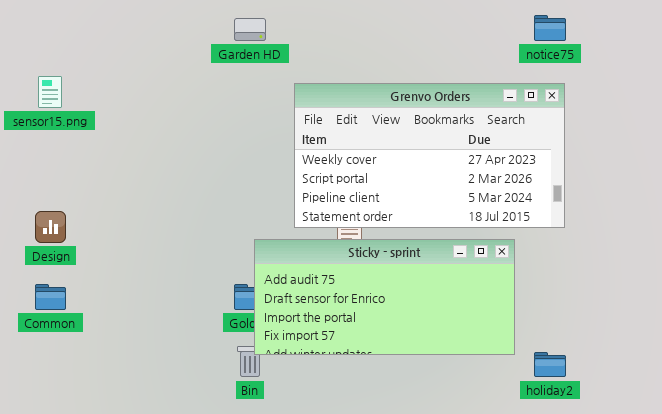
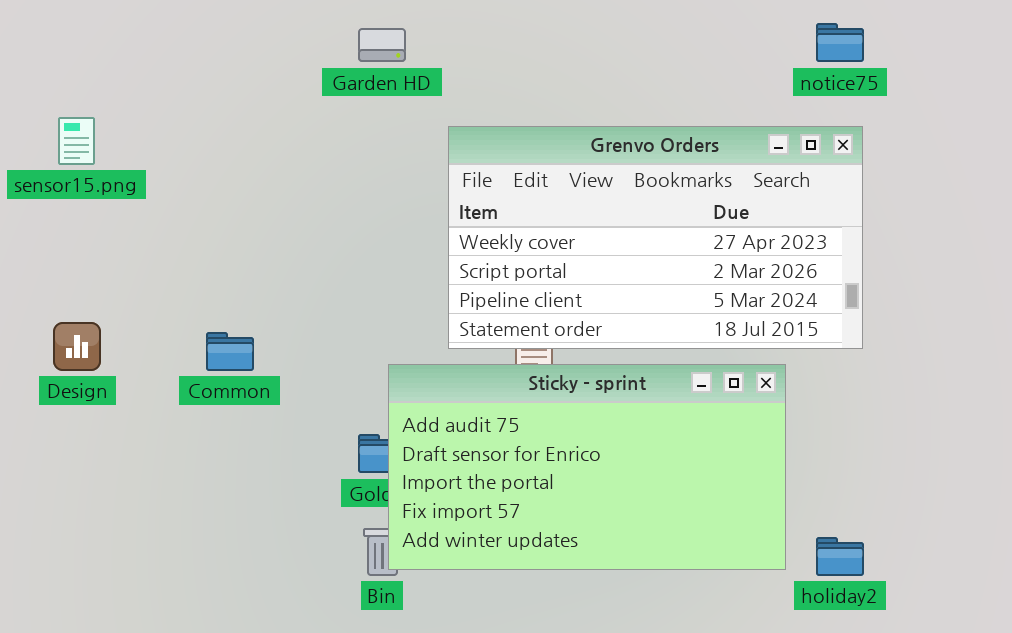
Sticky - sprint: [254,239,515,355] -> [388,364,786,570], resized
Common: [35,284,66,310] -> [206,332,254,371], moved

